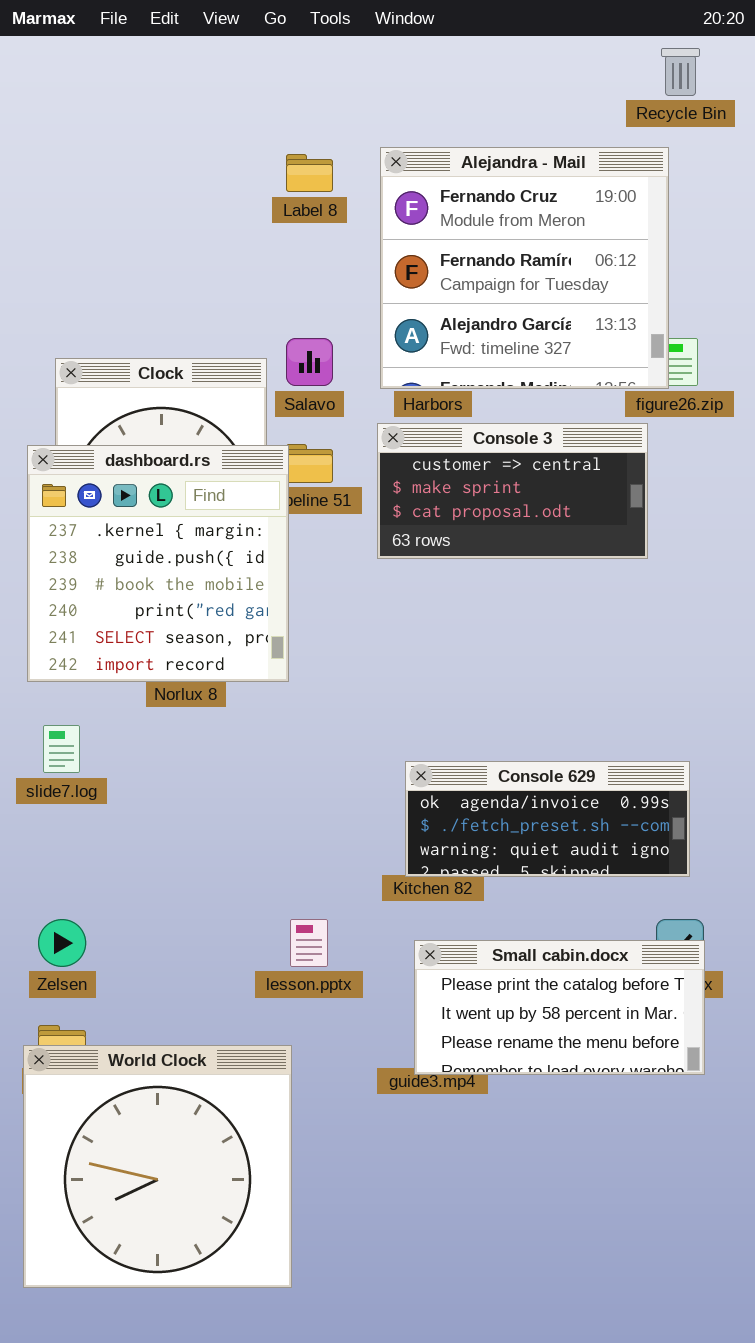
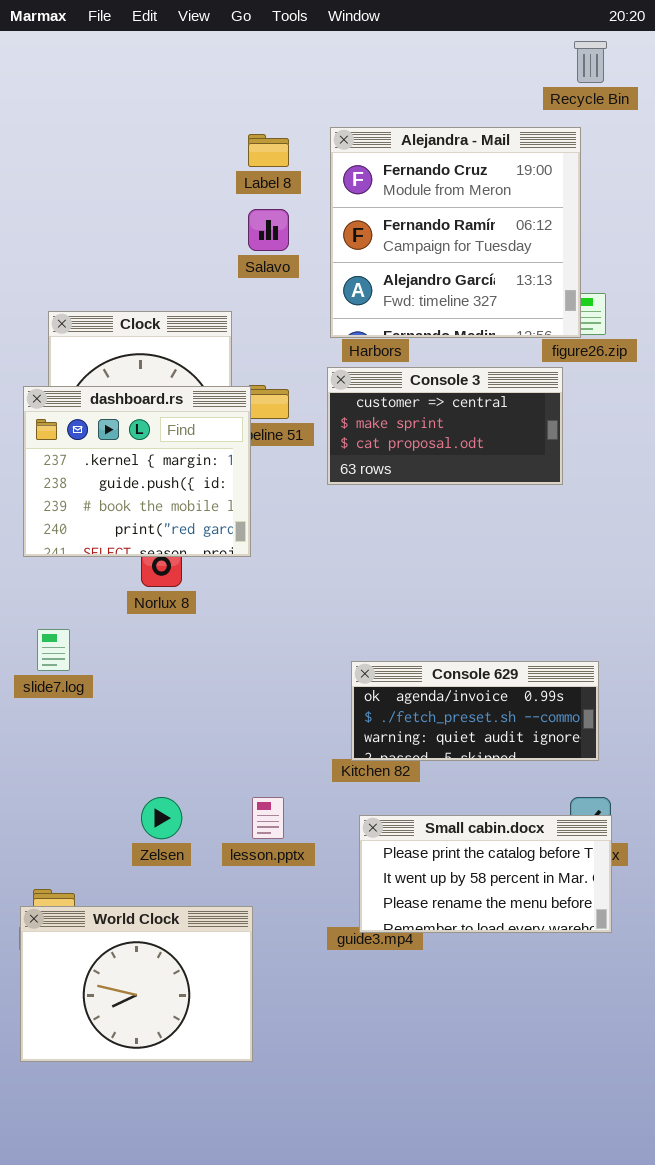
Salavo: [286,338,333,386] -> [248,209,289,251], moved
dashboard.rs: [27,445,289,682] -> [23,386,251,557], resized
Zelsen: [38,919,86,967] -> [141,797,182,839], moved
World Clock: [23,1045,292,1288] -> [20,906,253,1062], resized

